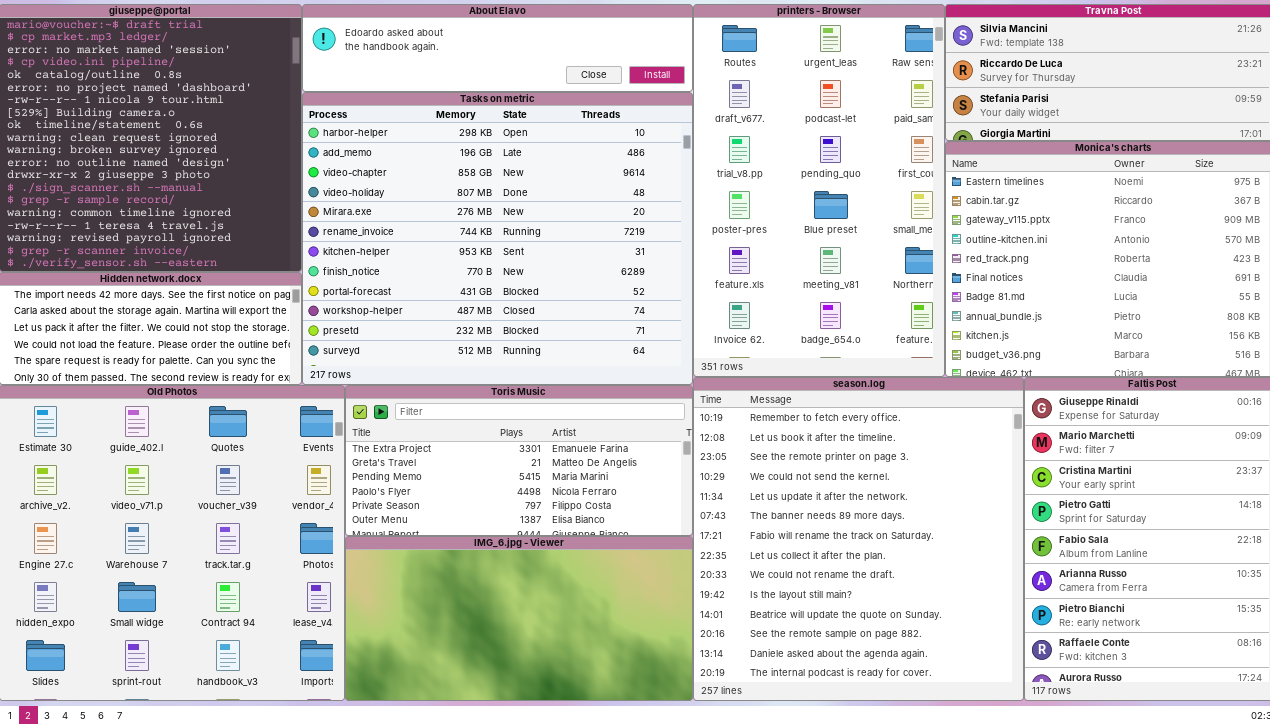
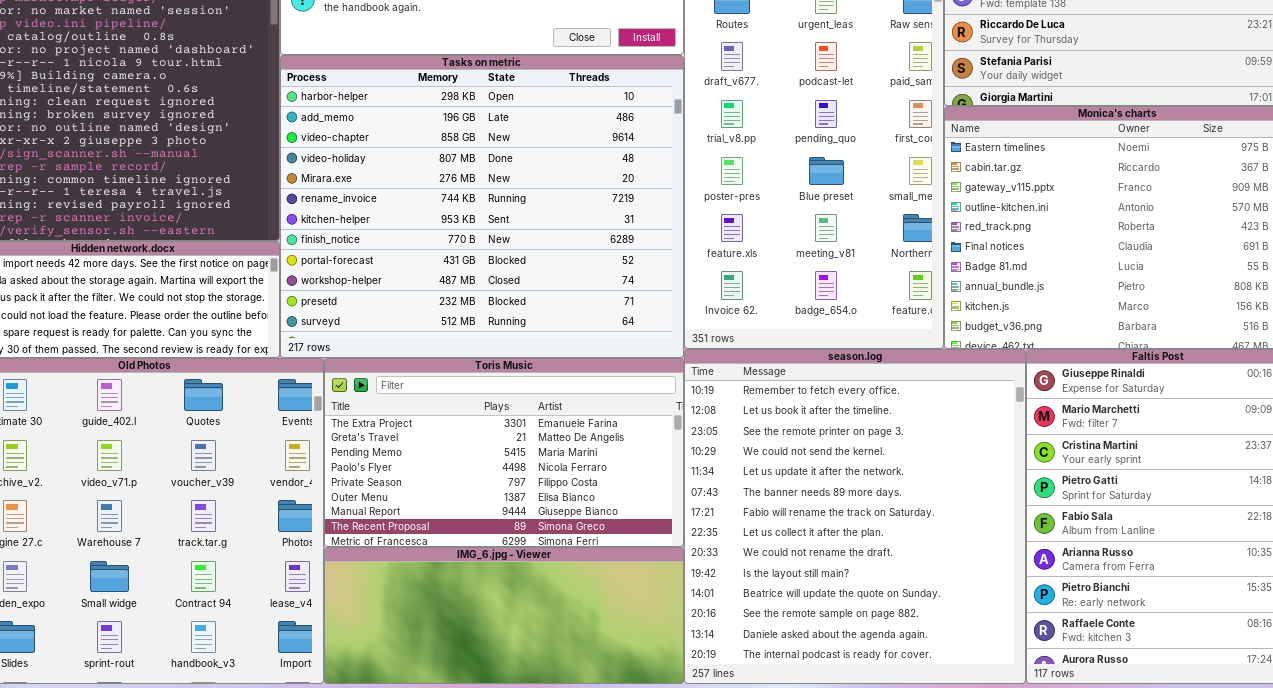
Toris Music: [345,385,693,536] -> [324,358,684,547], resized
IMG_6.jpg - Viewer: [345,536,693,701] -> [324,547,684,684], resized

